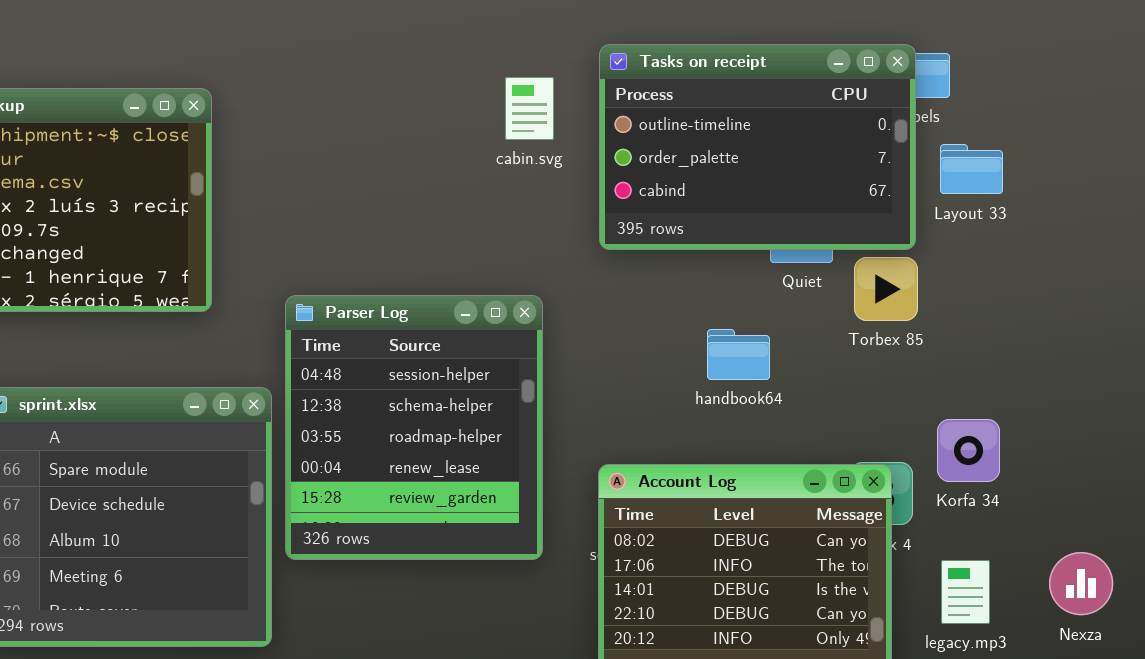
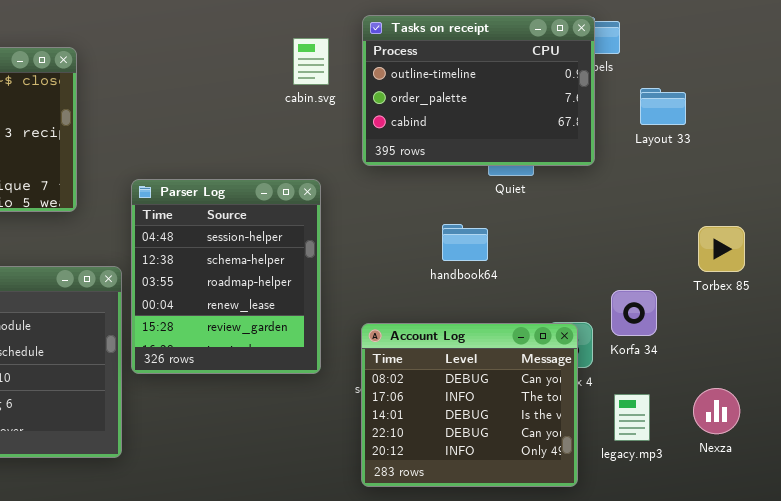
Layout 33: [940,144,1003,194] -> [640,88,686,125], moved
Torbex 85: [854,257,918,321] -> [698,226,745,272], moved
Parser Log: [285,295,543,560] -> [131,179,321,374], moved

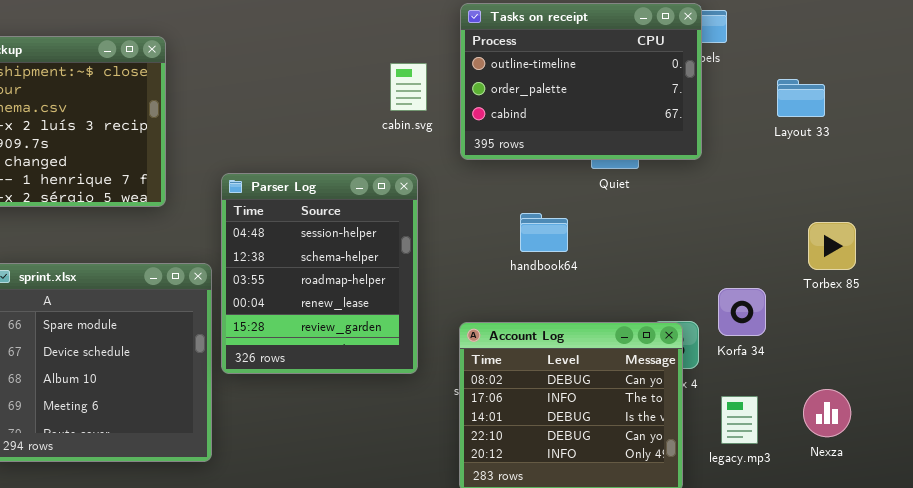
cabin.svg: [293,38,329,85] -> [390,63,427,111], moved
Layout 33: [640,88,686,125] -> [777,79,825,117], moved
handbook64: [442,224,488,261] -> [520,213,568,252], moved

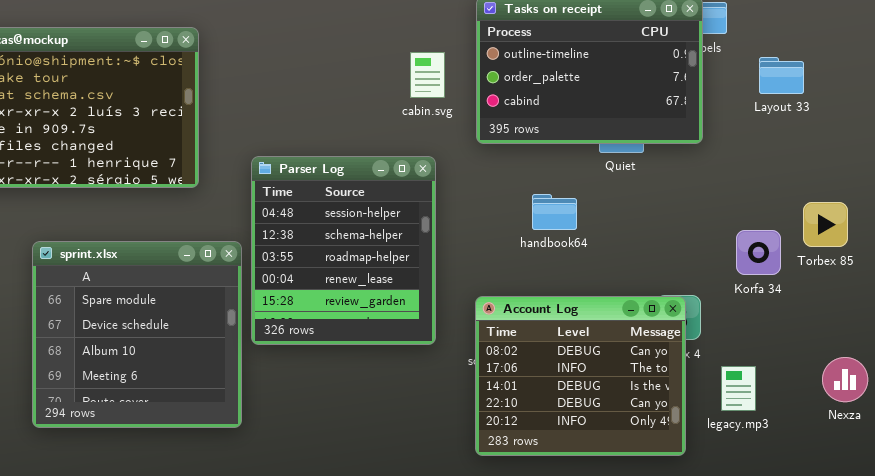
Layout 33: [777,79,825,117] -> [759,57,804,94], moved
Korfa 34: [718,288,766,336] -> [736,230,781,275], moved
Nexza: [803,389,851,437] -> [822,357,868,402], moved

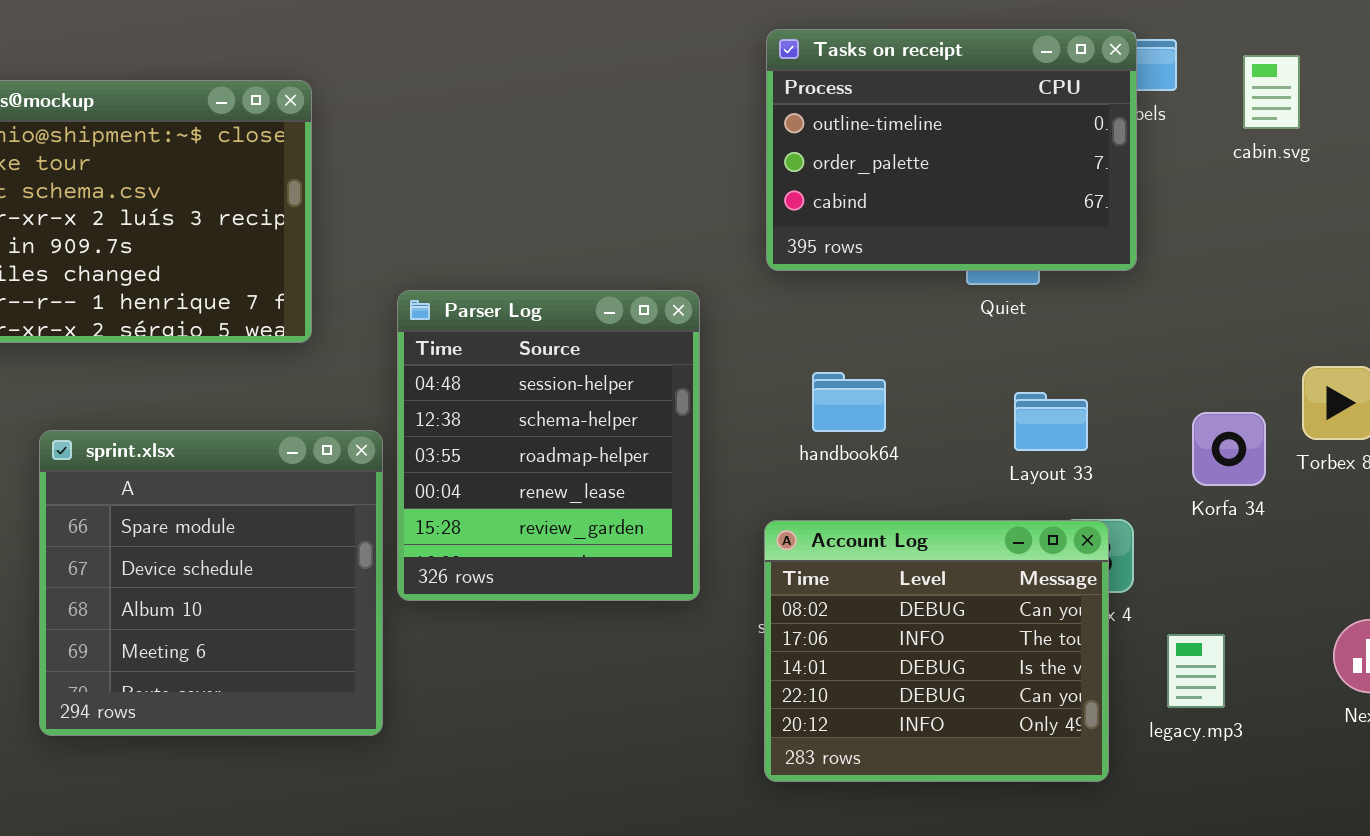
cabin.svg: [410,52,445,98] -> [1243,55,1300,129], moved
Layout 33: [759,57,804,94] -> [1014,392,1088,451], moved
handbook64: [532,194,577,230] -> [812,372,886,432], moved

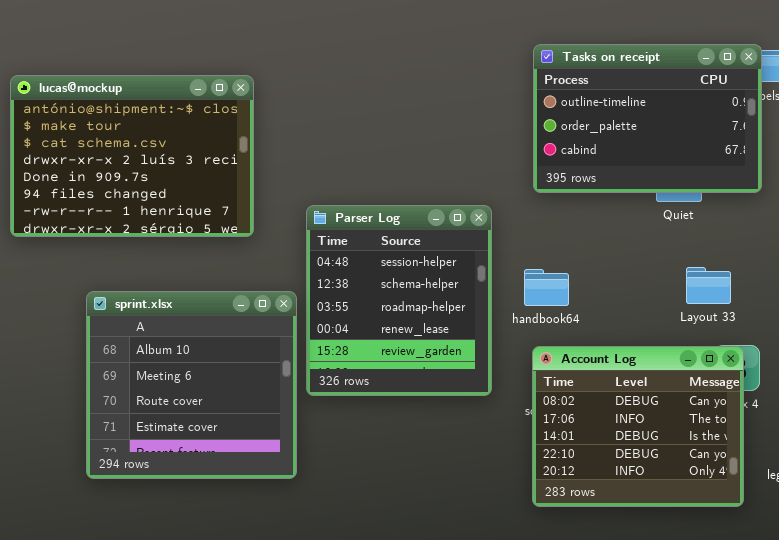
handbook64: [812,372,886,432] -> [524,269,569,306], moved
sprint.xlsx: [39,430,383,736] -> [86,291,297,479], scrolled down 2 rows

